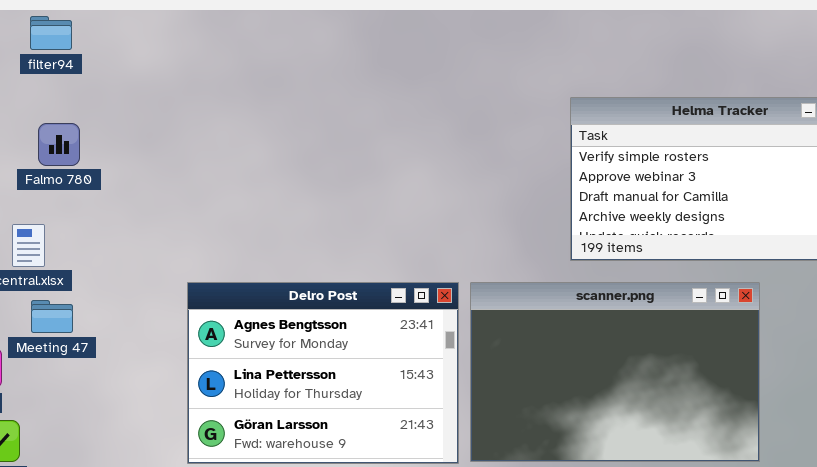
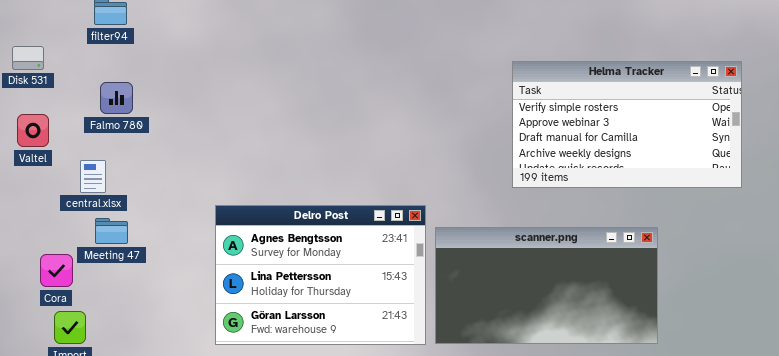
scanner.png: [470,282,760,462] -> [435,227,658,344], resized

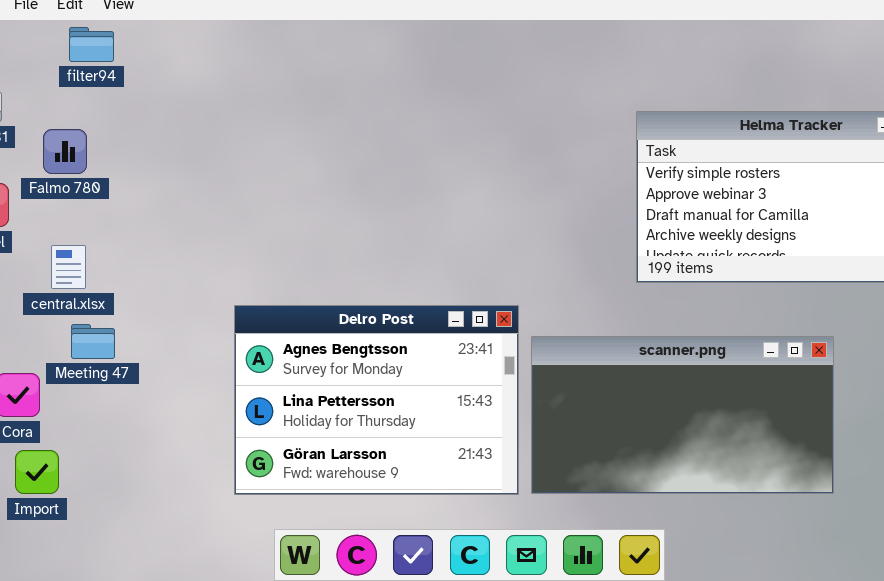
Falmo 780: [100,82,133,114] -> [43,129,87,174], moved

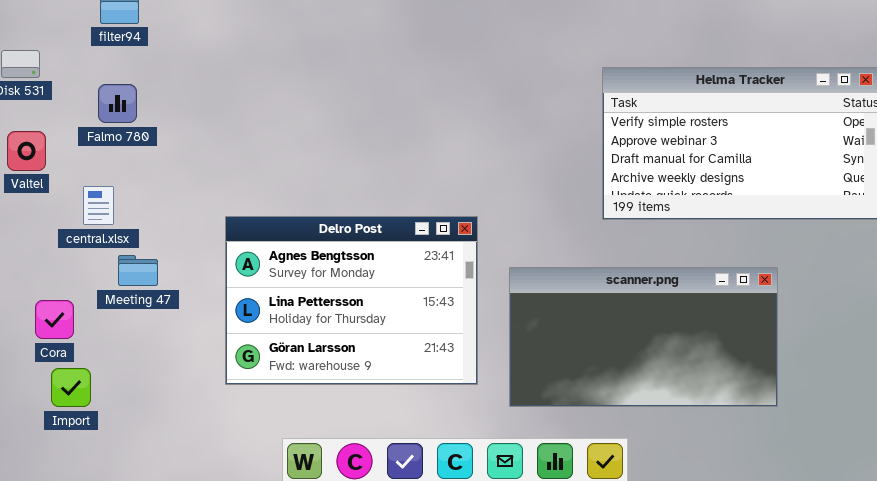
Falmo 780: [43,129,87,174] -> [98,84,137,123], moved
Delro Post: [234,305,519,495] -> [225,216,478,385], moved
Meeting 47: [71,324,115,359] -> [118,255,158,286], moved

